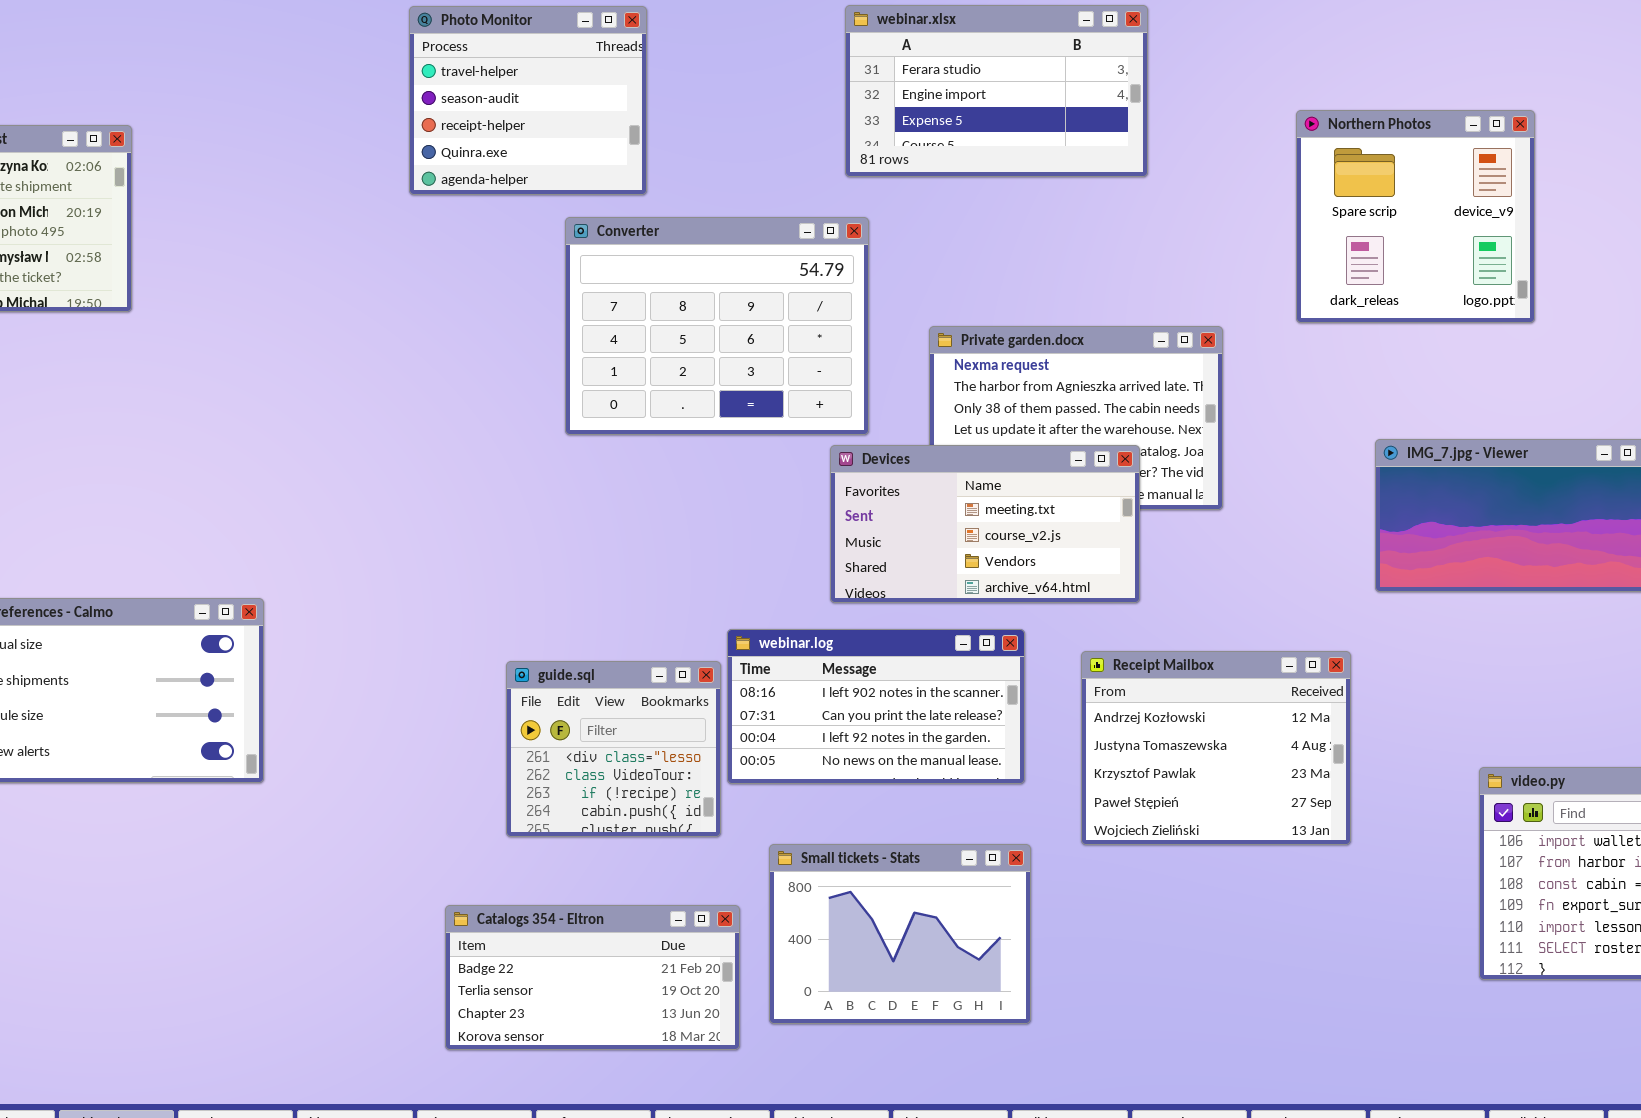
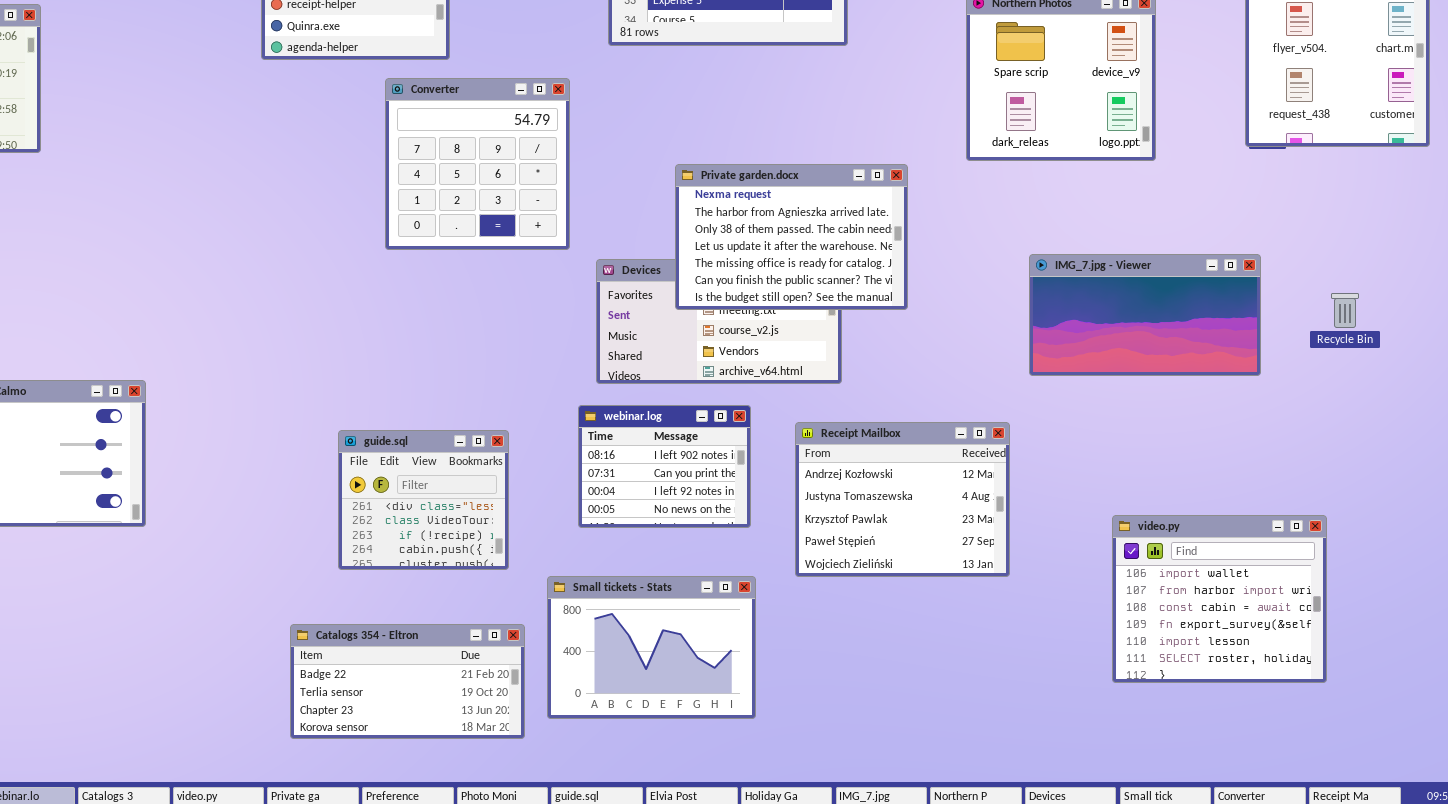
Converter: [565,217,869,435] -> [385,78,570,250], resized
Private garden.docx: [929,326,1223,510] -> [675,164,908,310], raised
webinar.log: [727,629,1025,784] -> [578,405,751,528], resized

